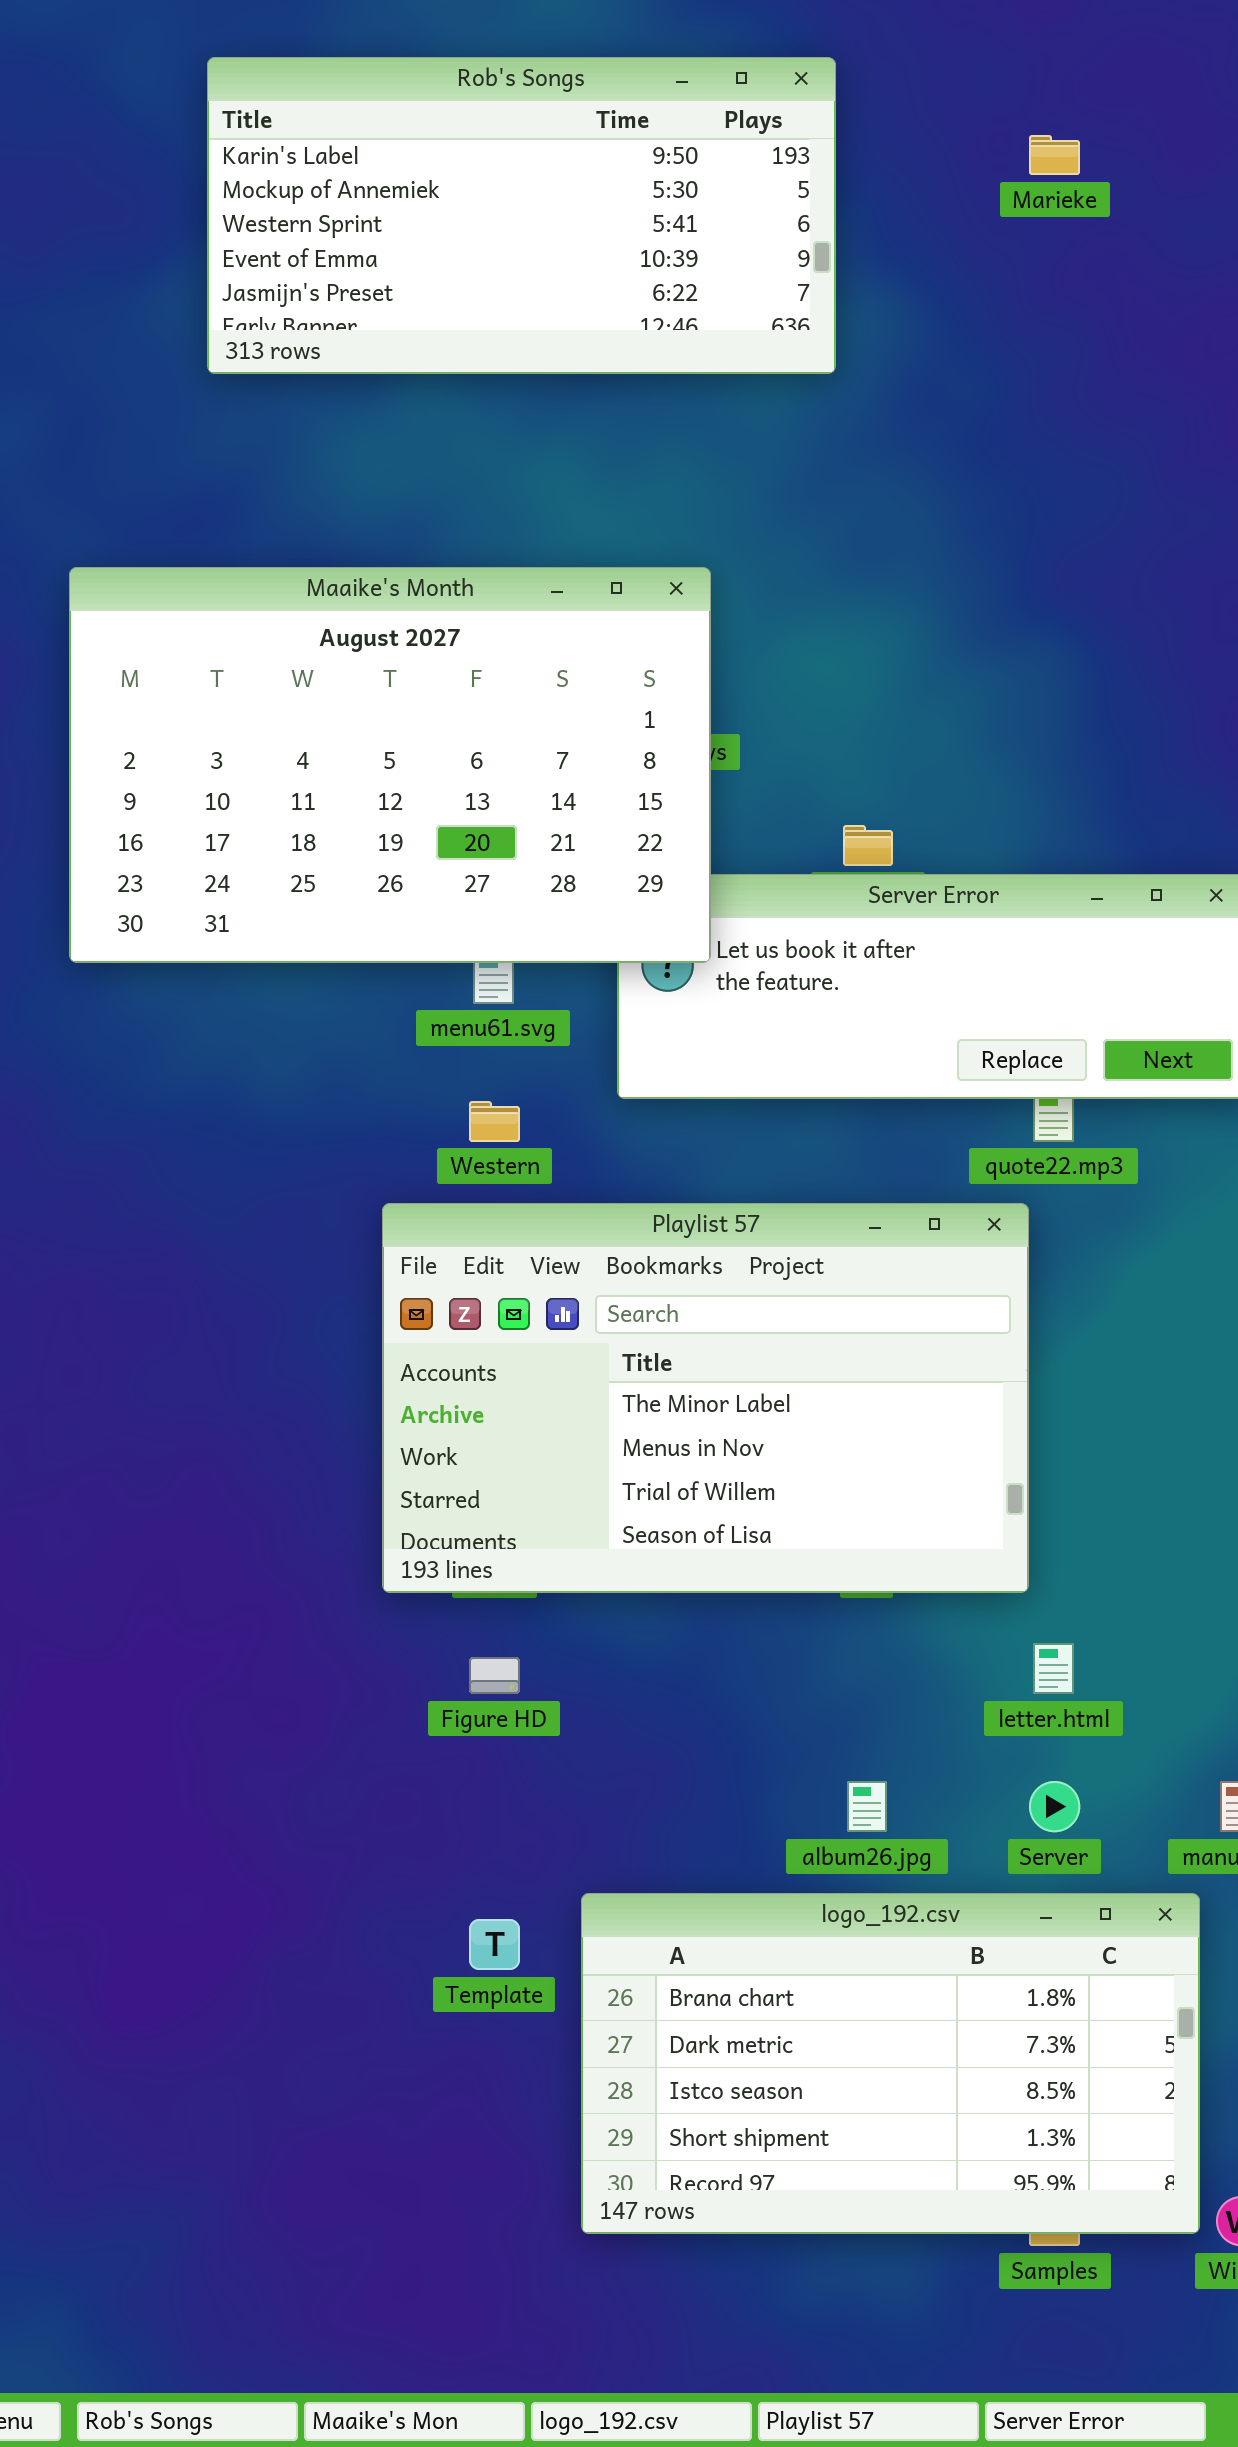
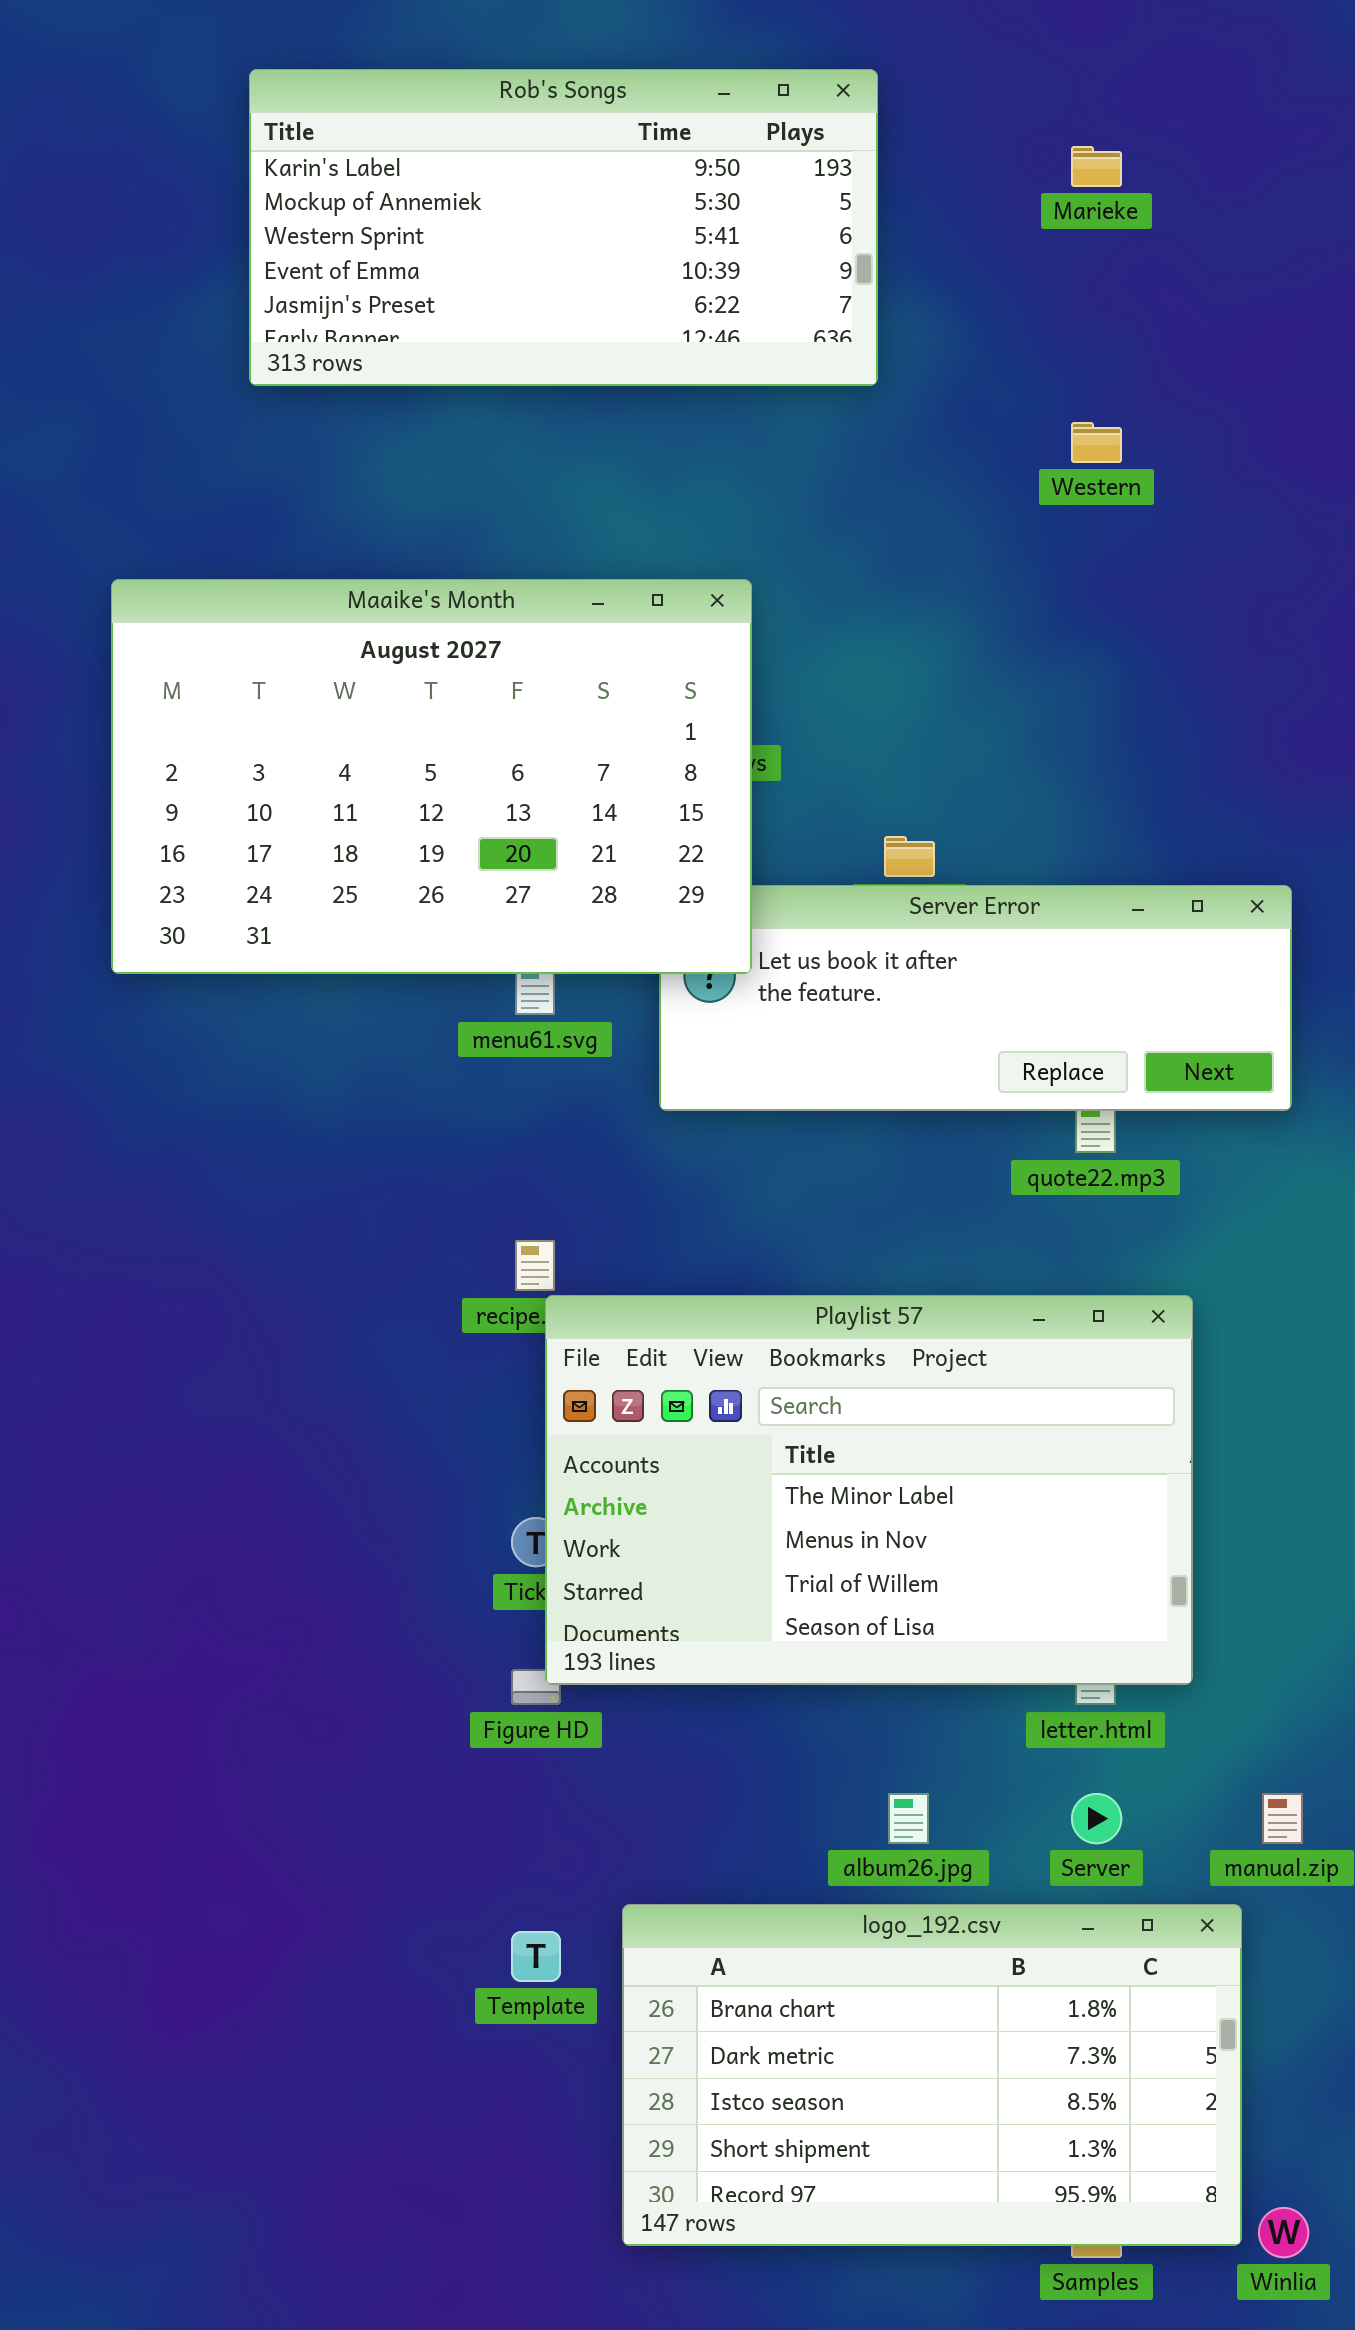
Western: [469,1101,520,1142] -> [1071,422,1122,463], moved
Playlist 57: [382,1203,1029,1593] -> [545,1295,1193,1685], moved

